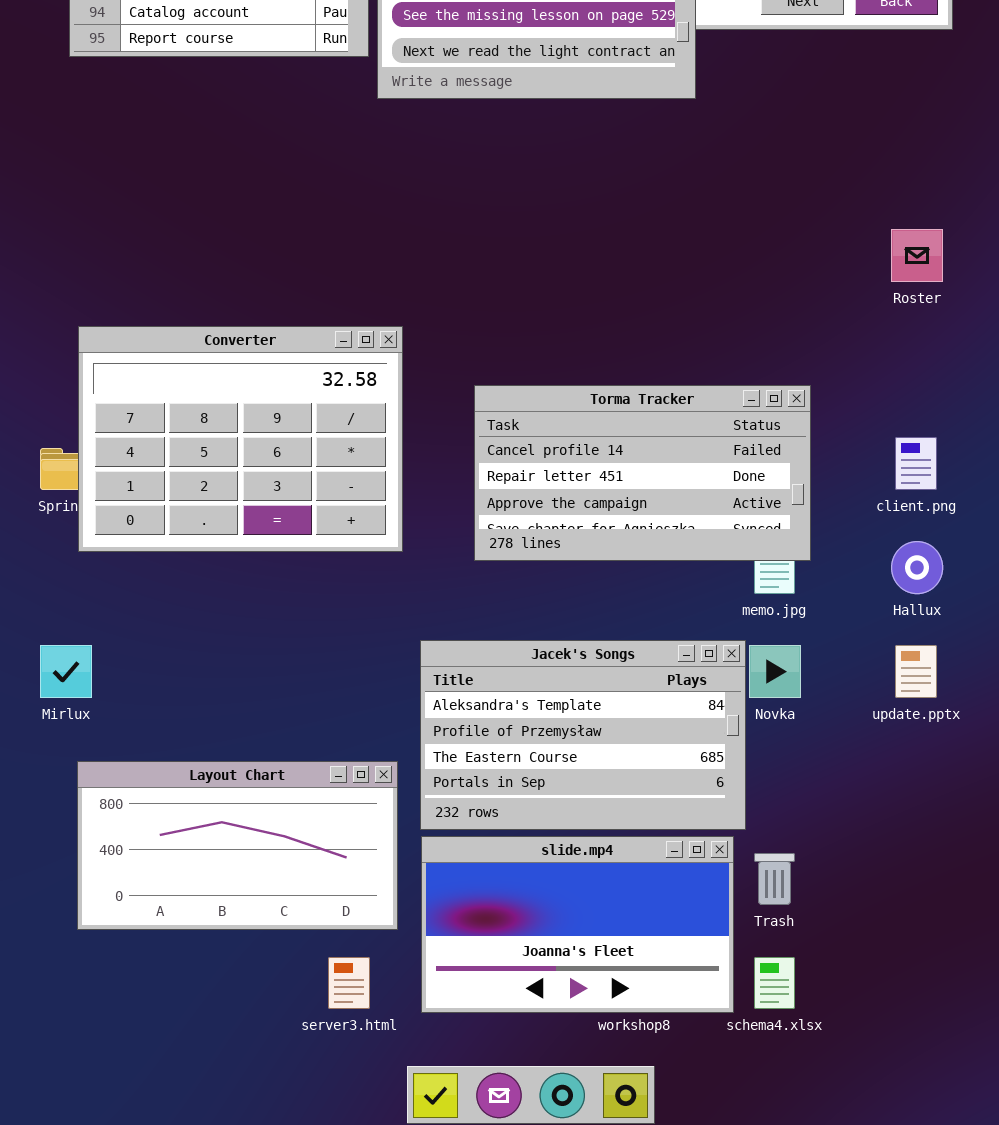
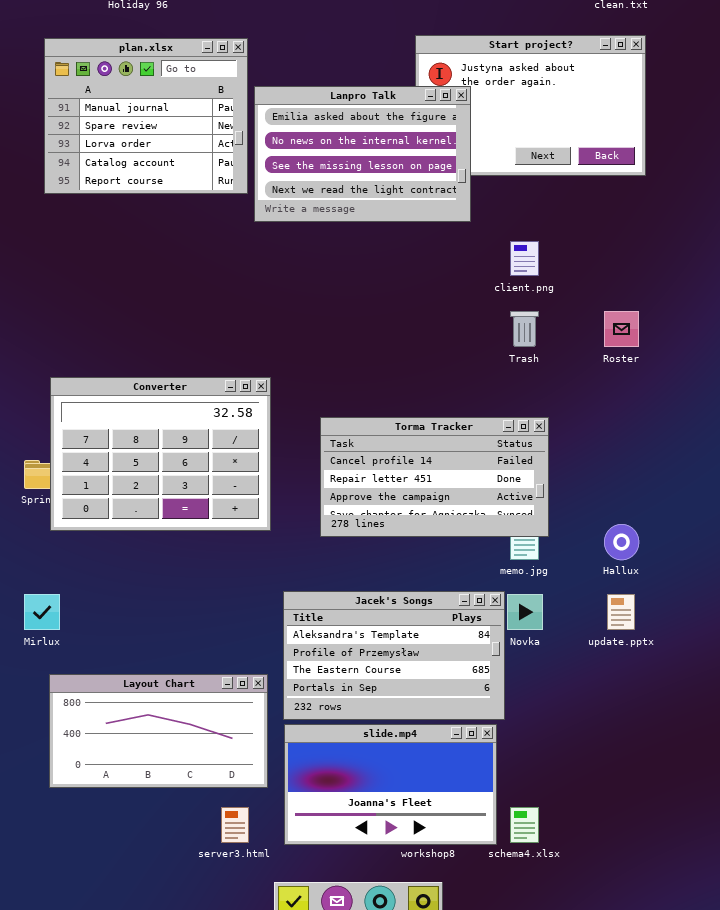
client.png: [895,437,937,490] -> [510,241,539,276], moved
Trash: [754,853,795,905] -> [510,311,539,347], moved

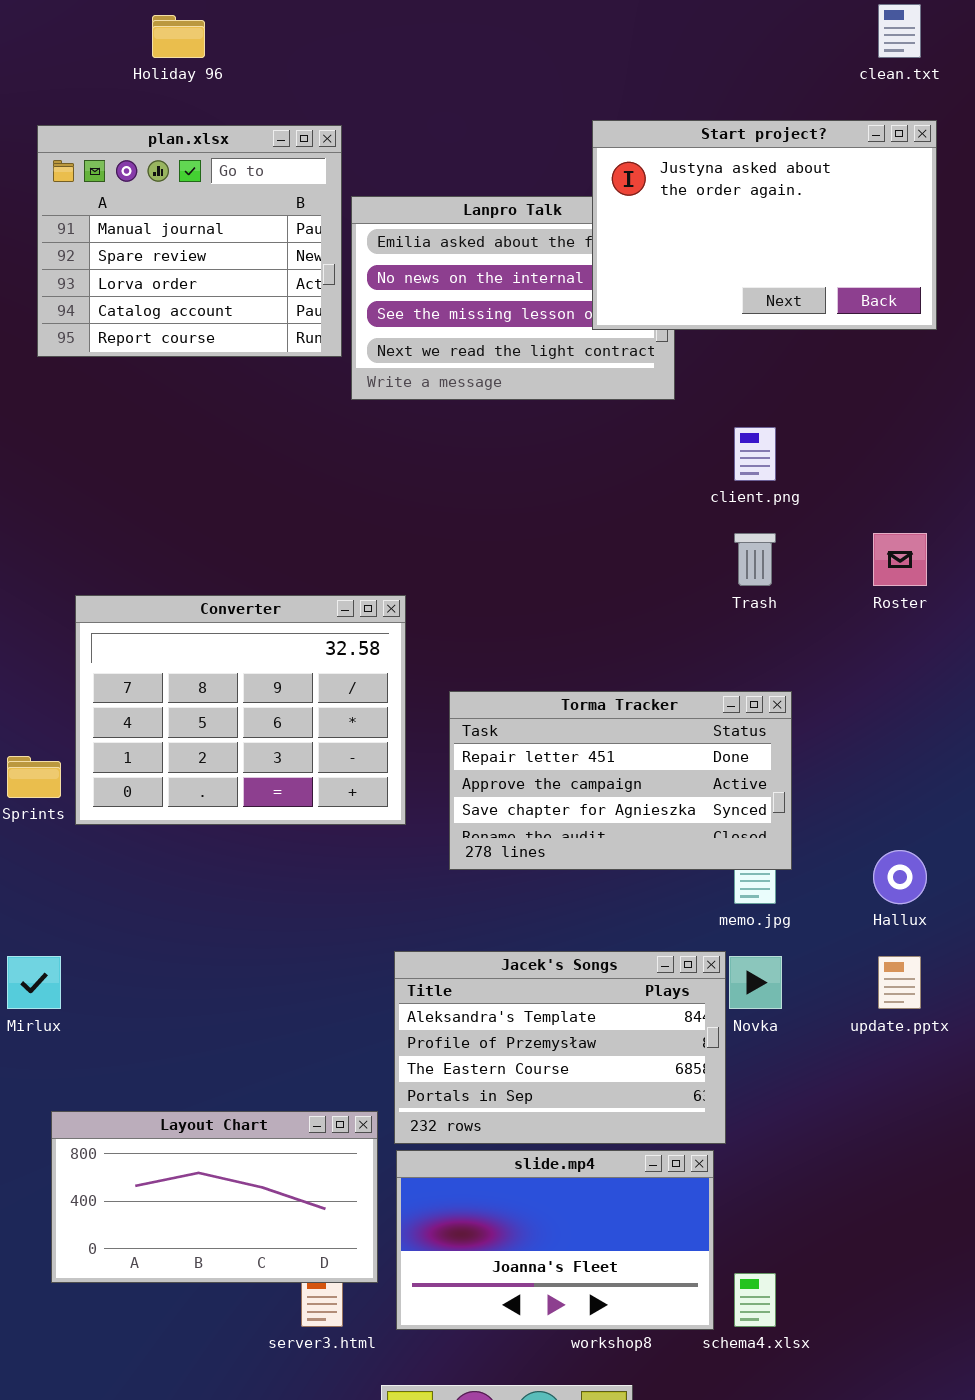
Start project?: [415,35,646,176] -> [592,120,937,330], raised
Converter: [50,377,271,531] -> [75,595,406,825], moved
Torma Tracker: [320,417,549,537] -> [449,691,792,870], scrolled down 1 row
Layout Chart: [49,674,268,788] -> [51,1111,378,1283], moved

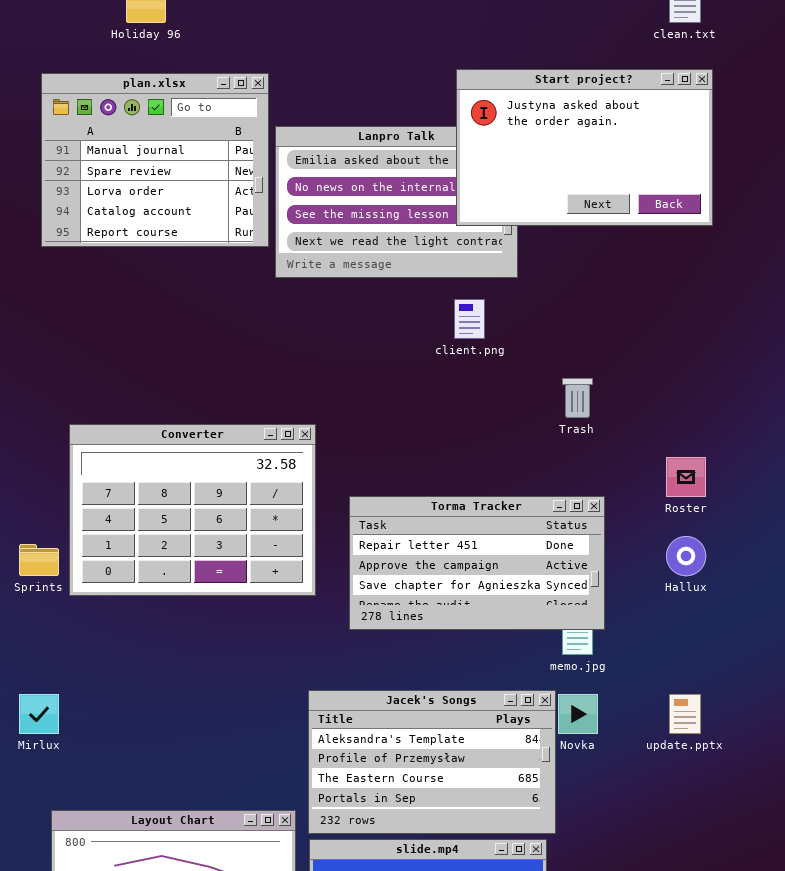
client.png: [734,427,776,481] -> [454,299,485,339], moved
Roster: [873,533,927,586] -> [666,457,706,497], moved
Hallux: [873,850,927,904] -> [666,536,706,576], moved

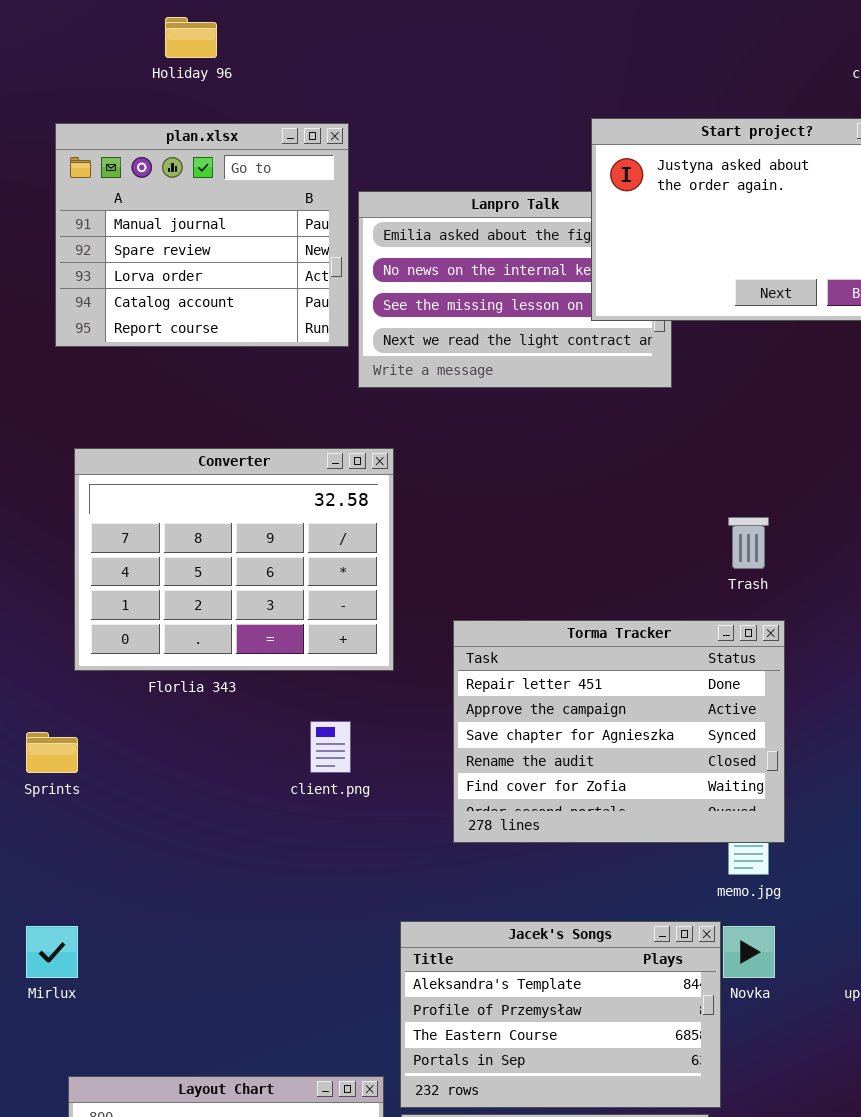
client.png: [454,299,485,339] -> [310,721,351,773], moved
Converter: [69,424,316,596] -> [74,448,394,671], moved
Torma Tracker: [349,496,605,630] -> [453,620,785,843], resized

